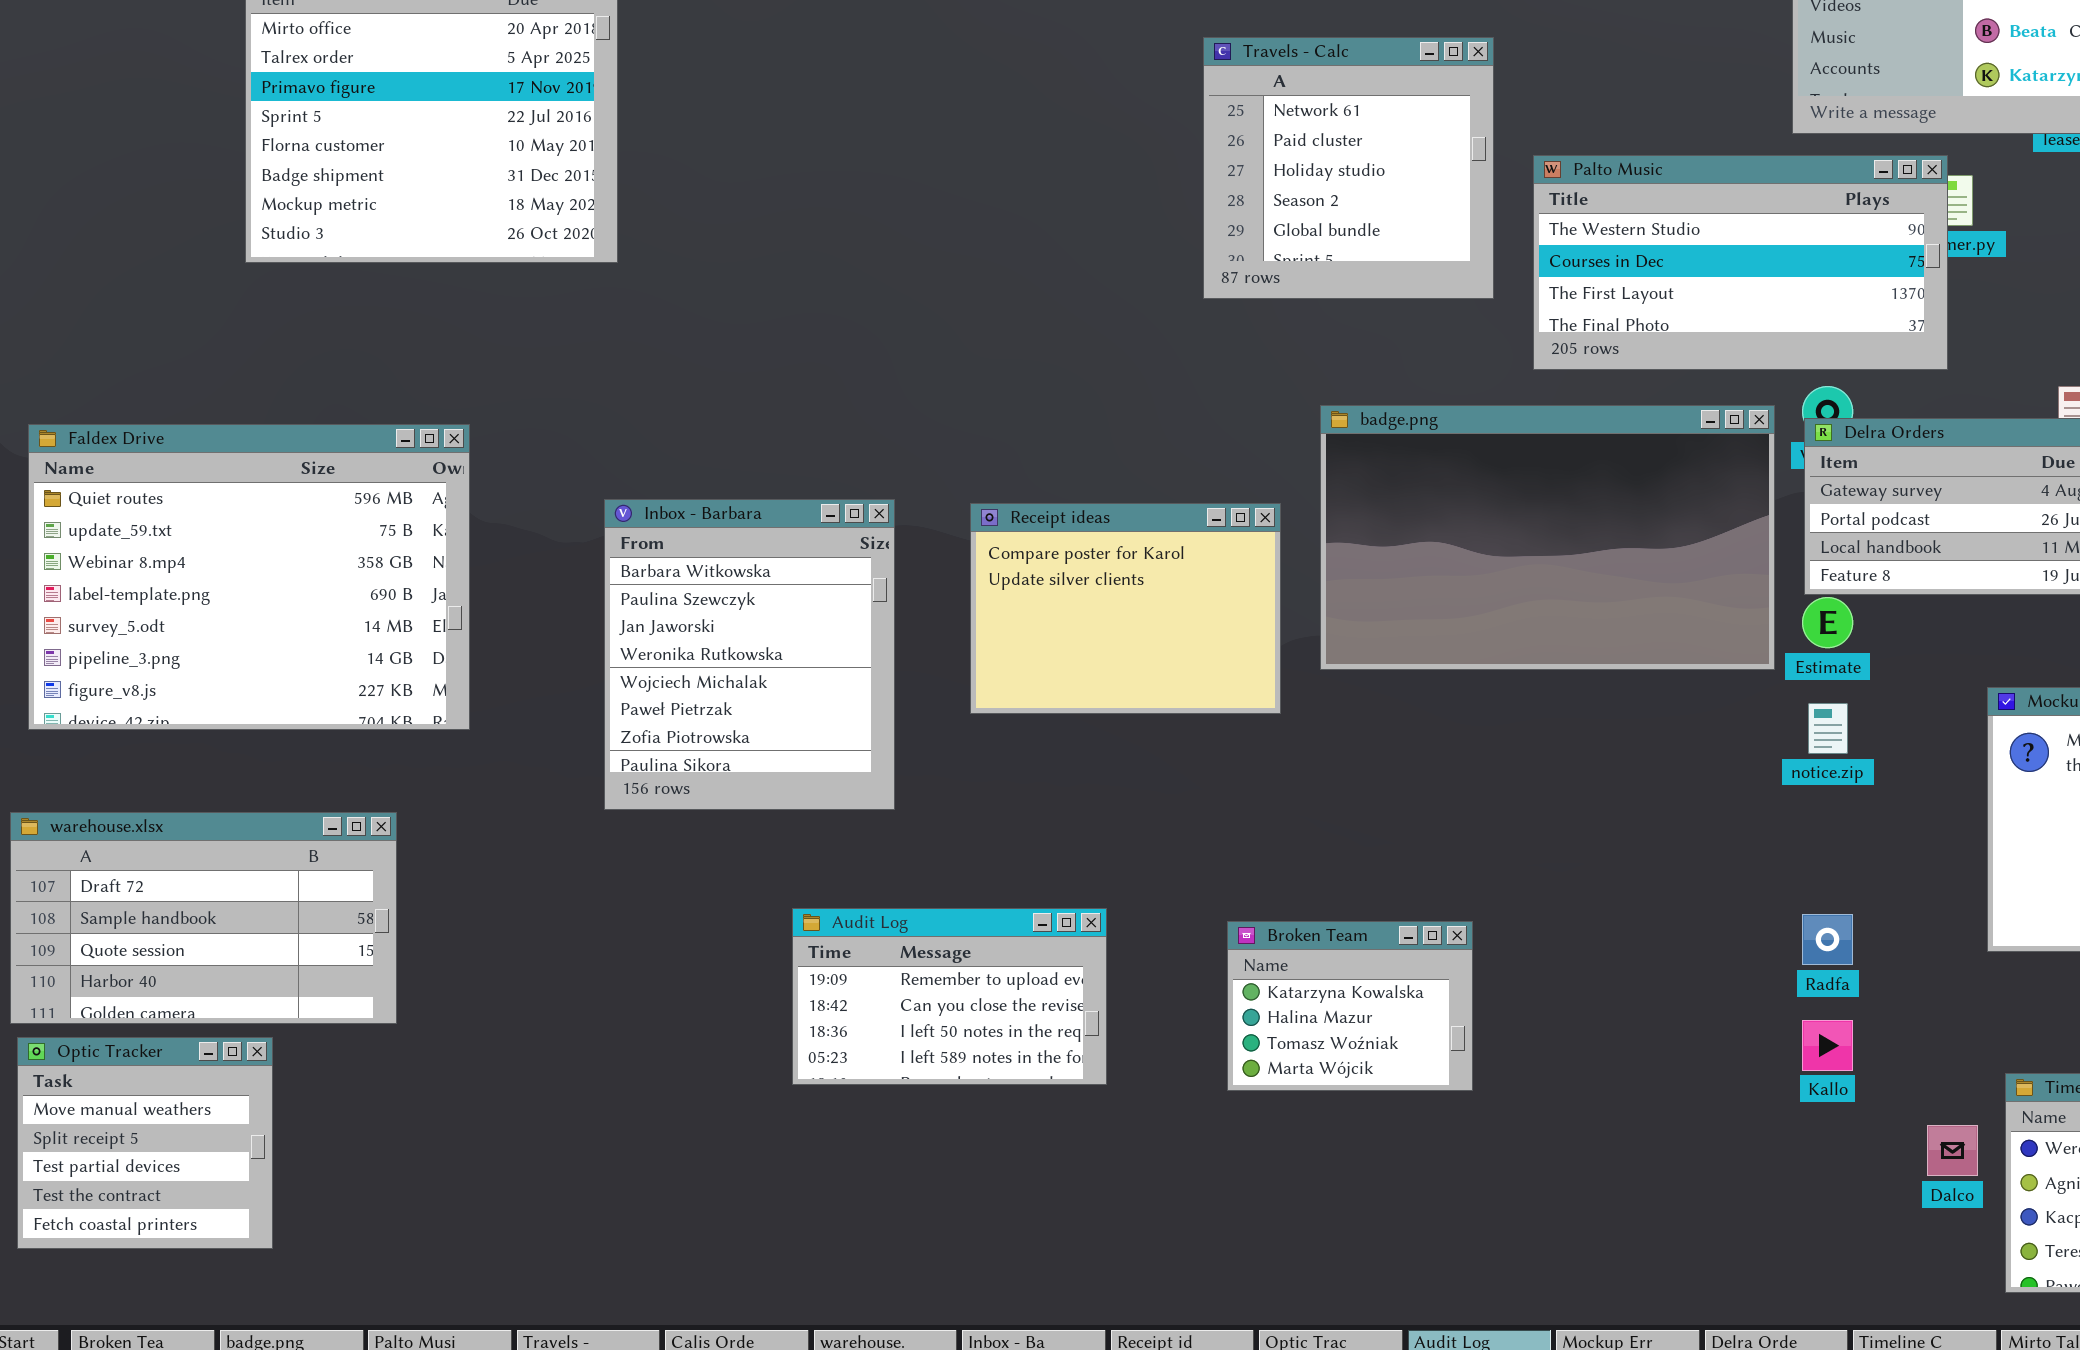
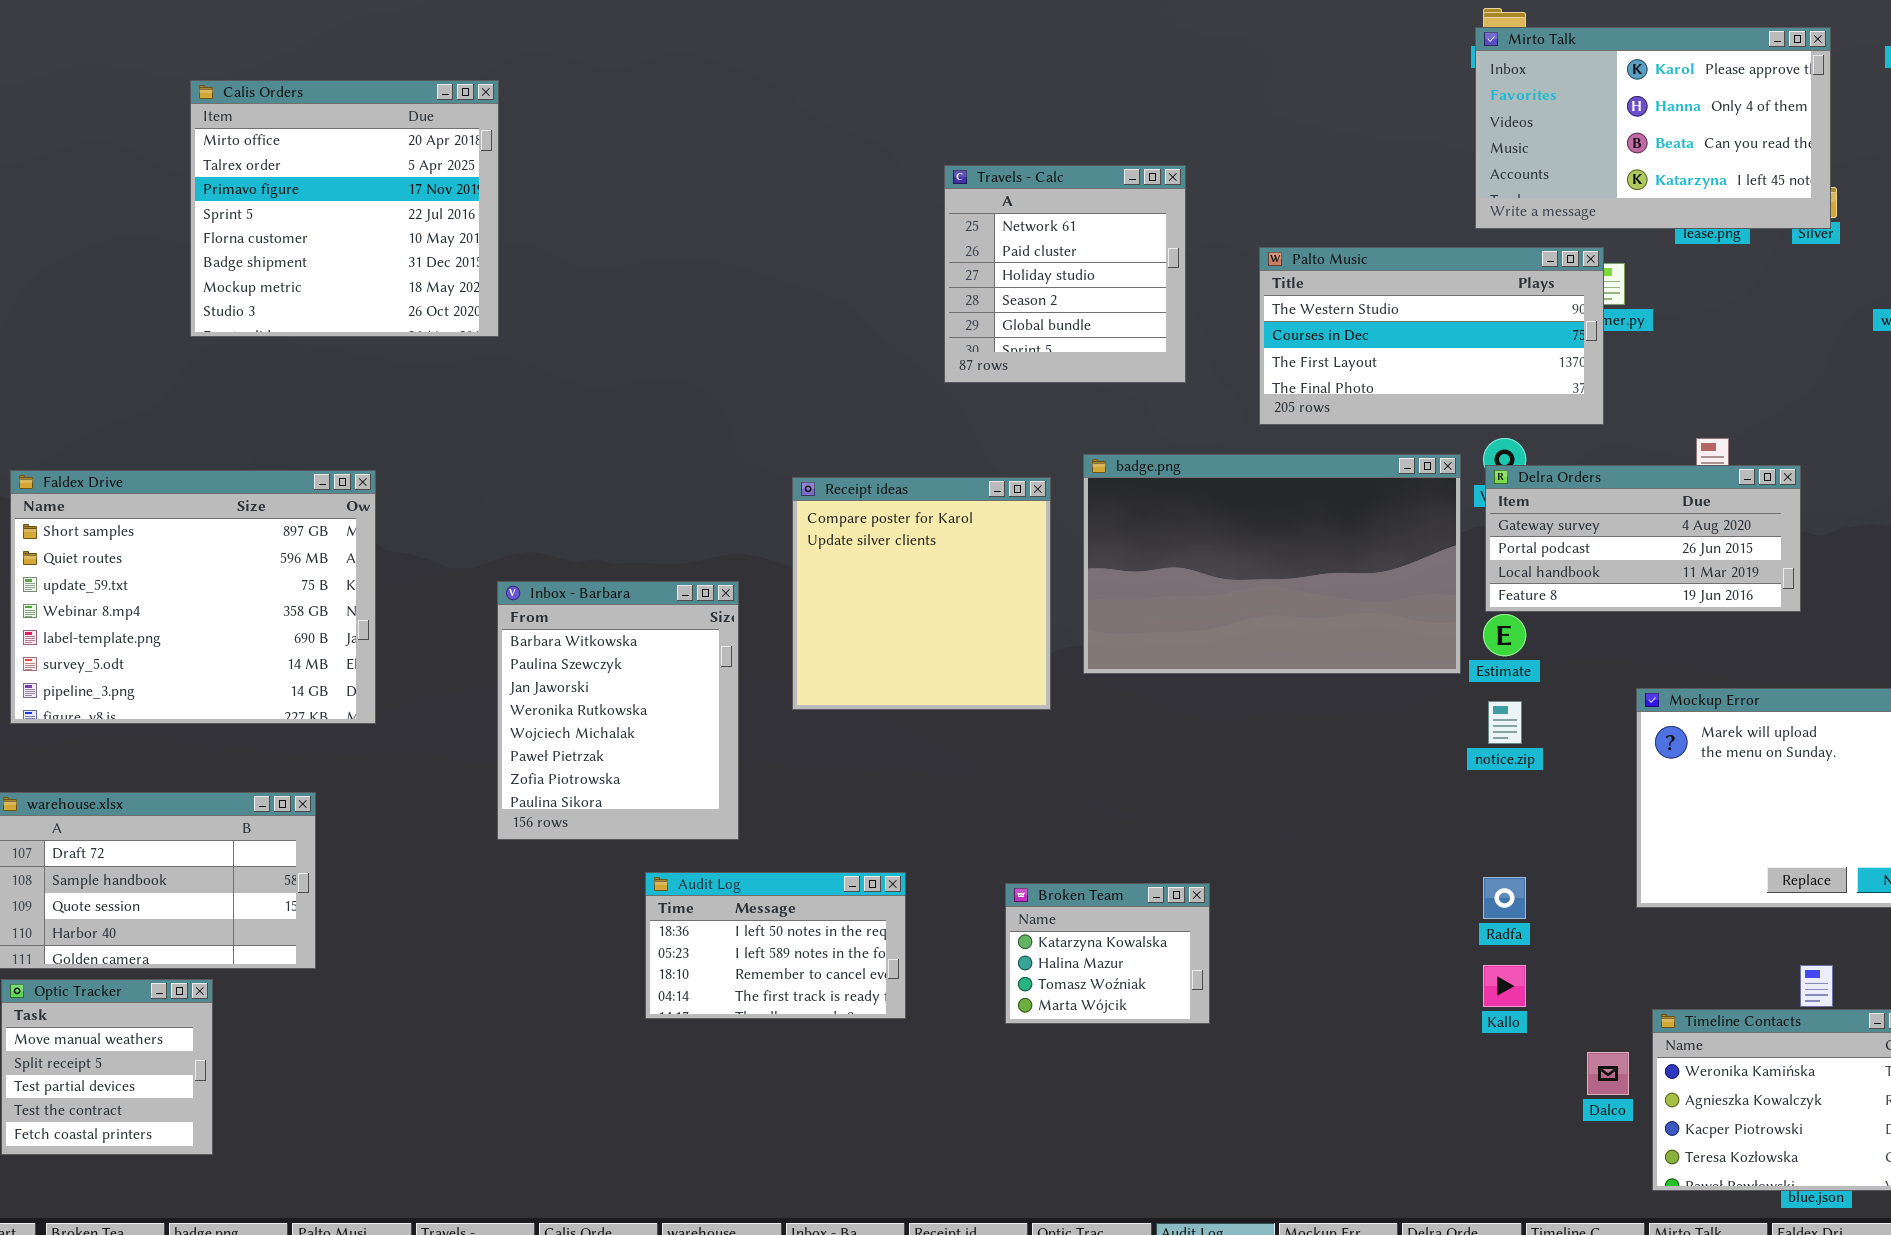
Travels - Calc: [1203,37,1494,299] -> [944,165,1186,383], moved
Faldex Drive: [28,424,470,730] -> [10,470,376,724], scrolled up 1 row
Inbox - Barbara: [604,499,895,810] -> [497,581,739,840], moved
Receipt ideas: [970,503,1281,714] -> [792,477,1051,710], resized
Audit Log: [792,908,1107,1085] -> [645,872,906,1019], scrolled down 2 rows

